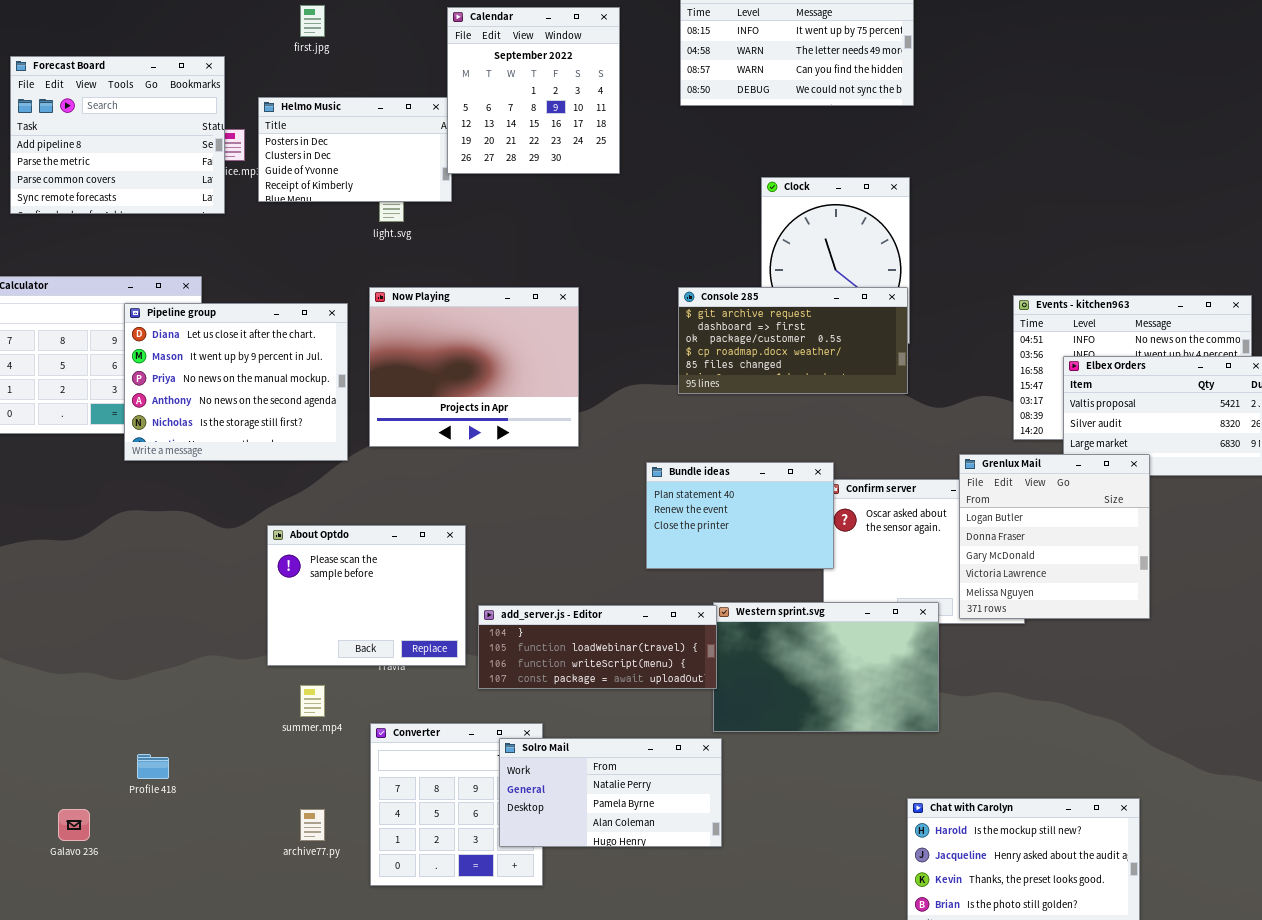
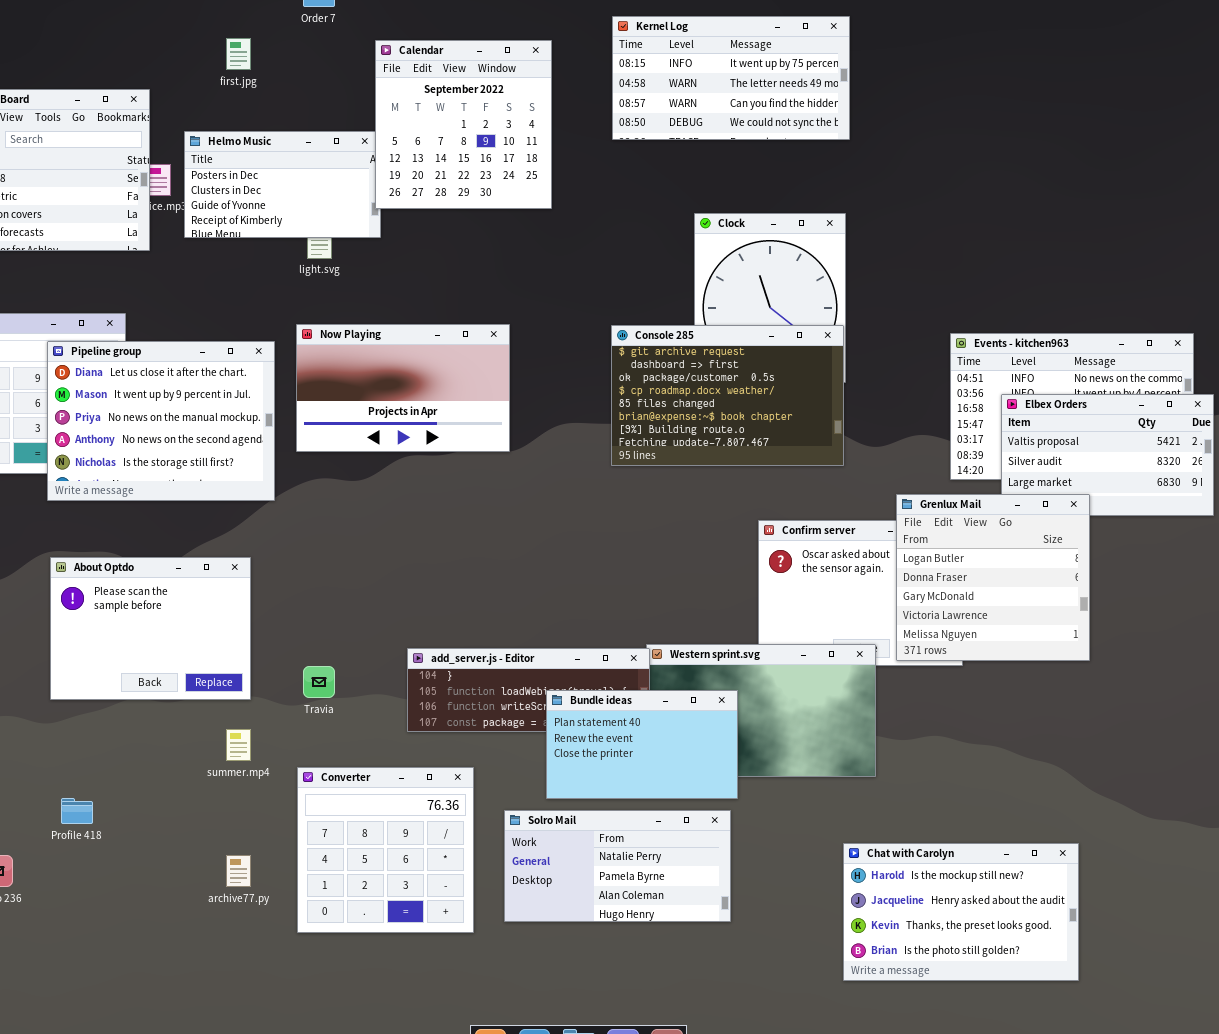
Now Playing: [369,287,579,447] -> [296,324,510,452], resized
Console 285: [678,287,908,394] -> [611,325,844,466], resized
Bundle ideas: [646,462,834,569] -> [546,690,738,799], moved
About Optdo: [267,525,466,666] -> [50,557,251,700], moved
Solro Mail: [499,738,722,847] -> [504,810,731,922], moved

